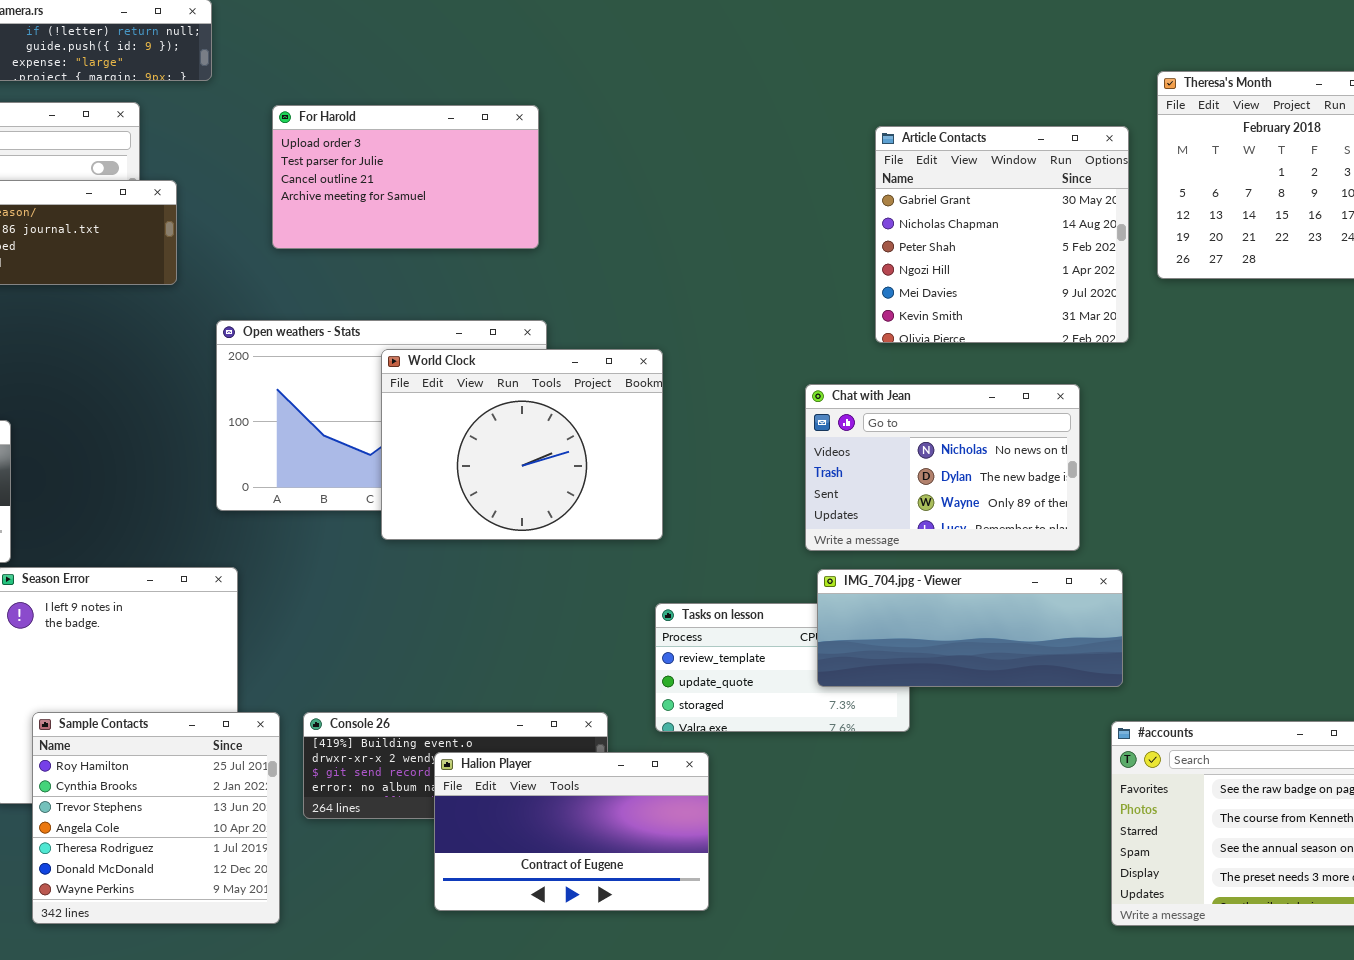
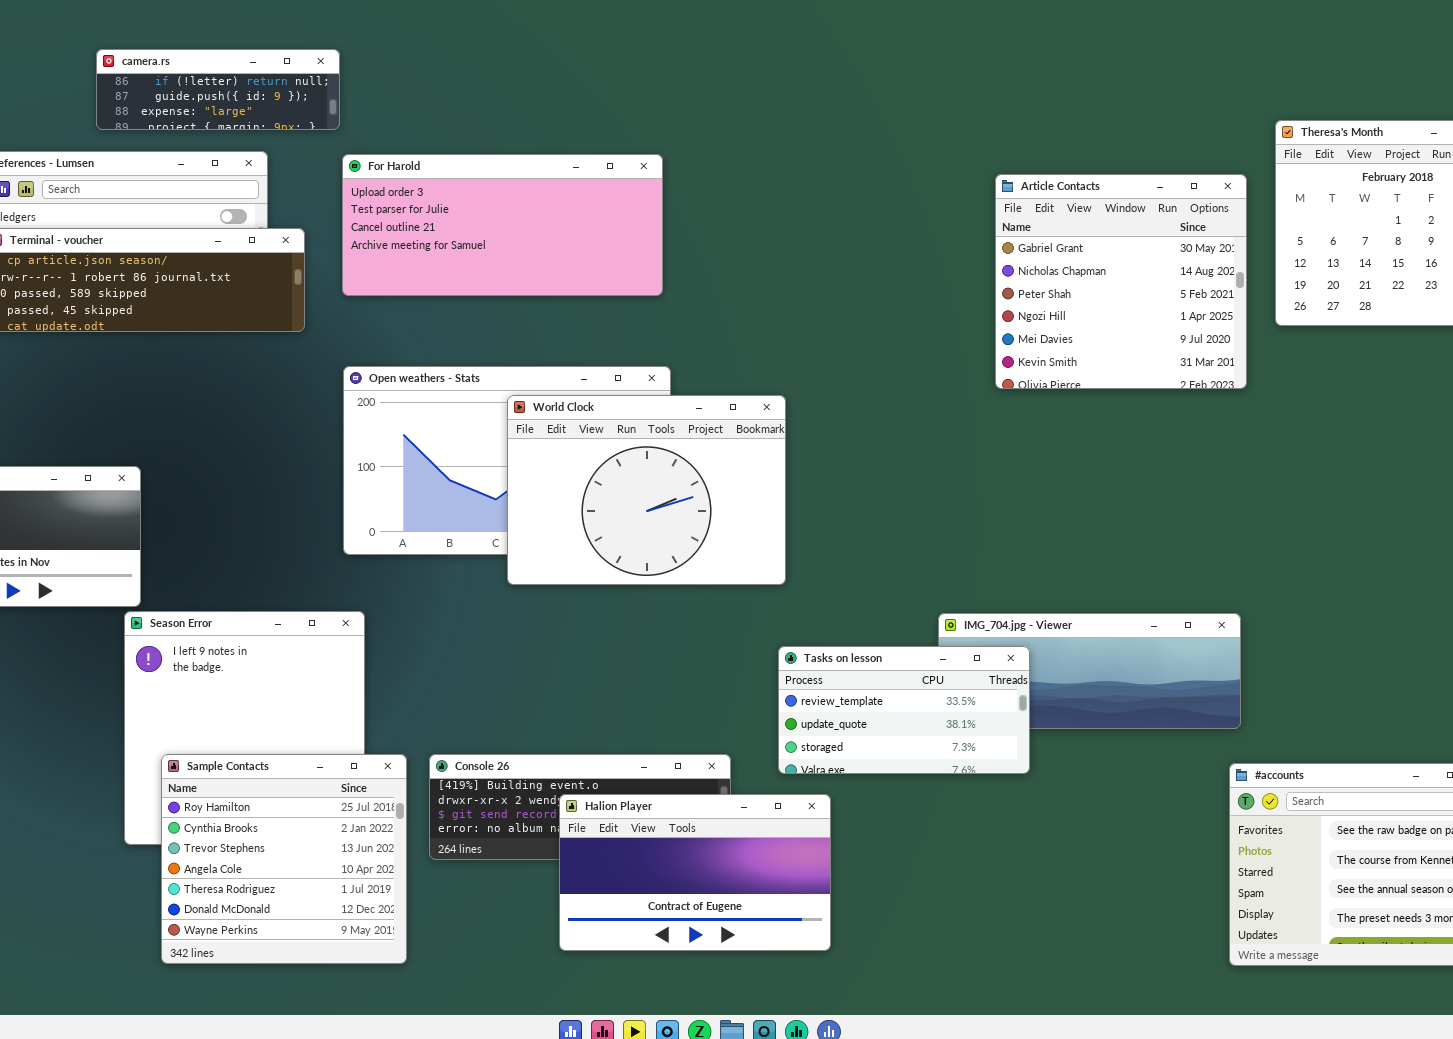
For Harold: [272,105,539,249] -> [342,154,663,296], resized
Chat with Jean: [805,384,1080,551] -> none, closed
Tasks on lesson: [655,603,910,732] -> [778,646,1030,774], raised

